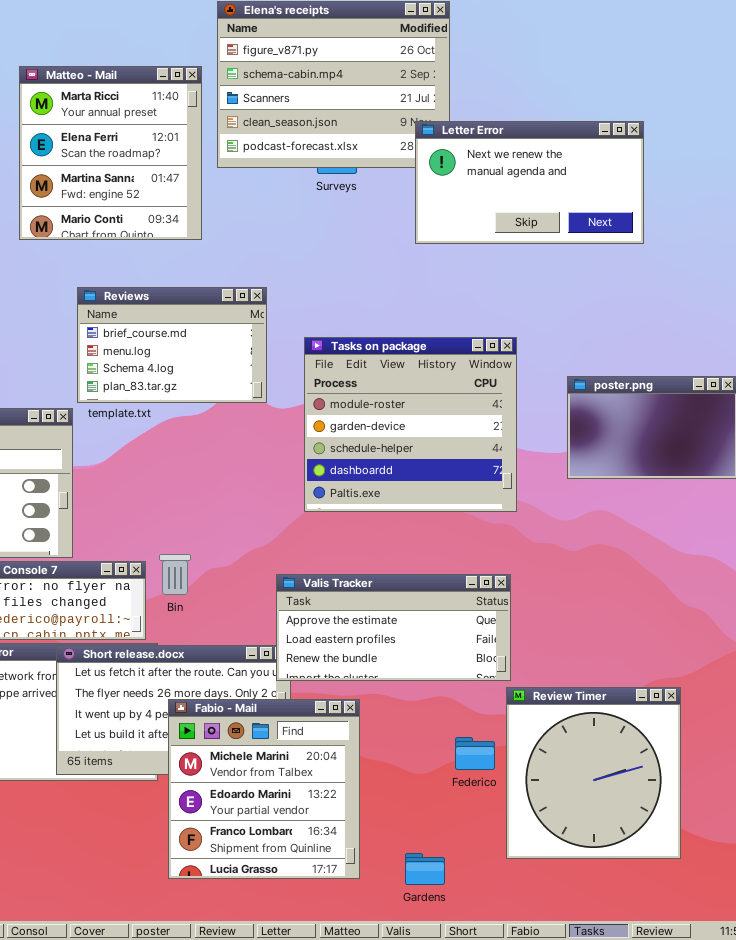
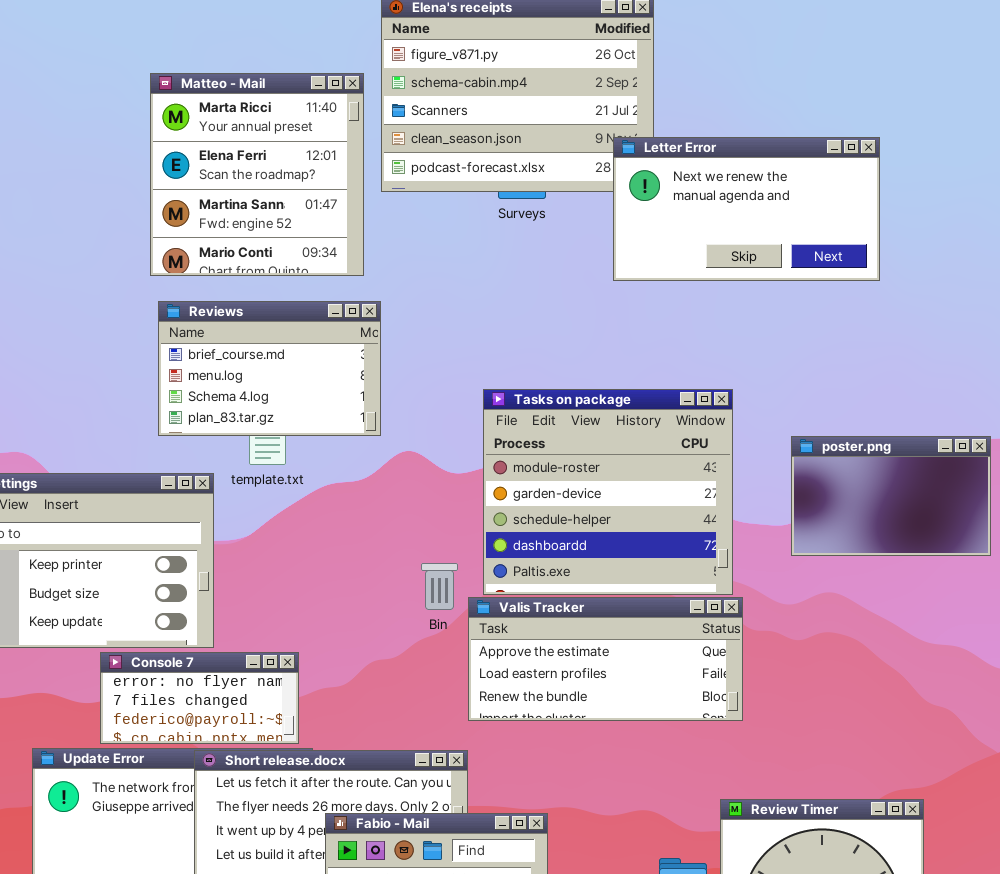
Reviews: [77,287,267,403] -> [158,301,381,436], moved
Bin: [159,554,191,595] -> [421,563,458,610], moved
Valis Tracker: [276,574,511,681] -> [468,597,743,721], moved

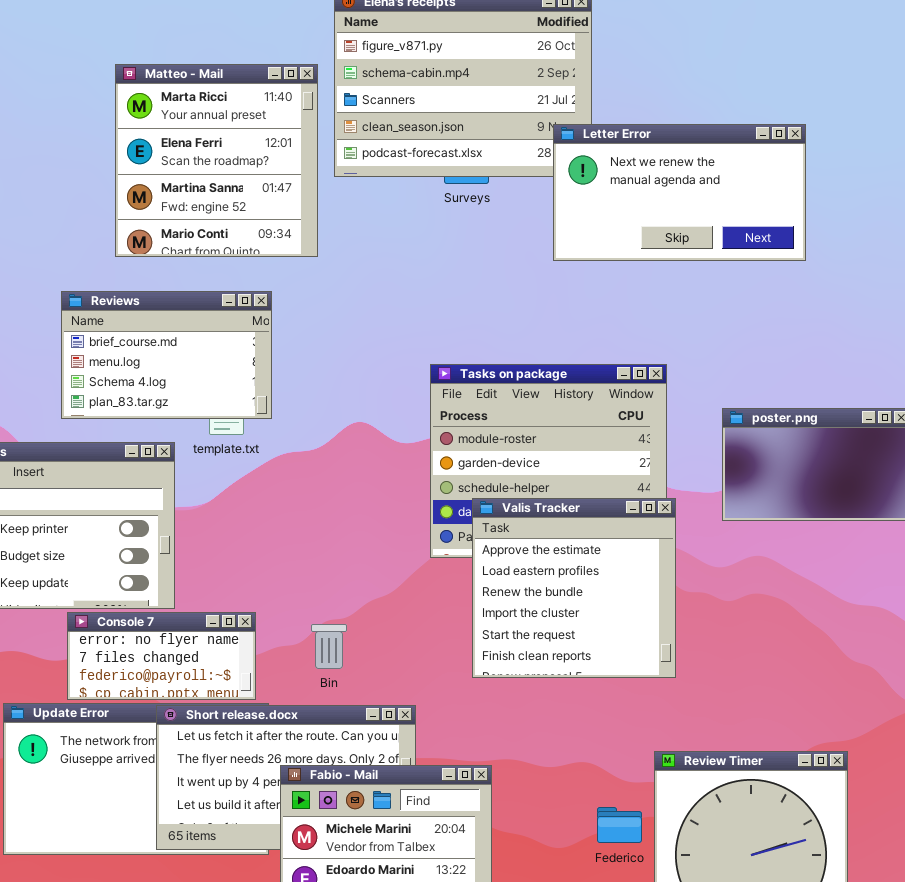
Reviews: [158,301,381,436] -> [61,291,272,419], moved
Bin: [421,563,458,610] -> [311,624,347,669], moved
Valis Tracker: [468,597,743,721] -> [472,498,676,678], resized

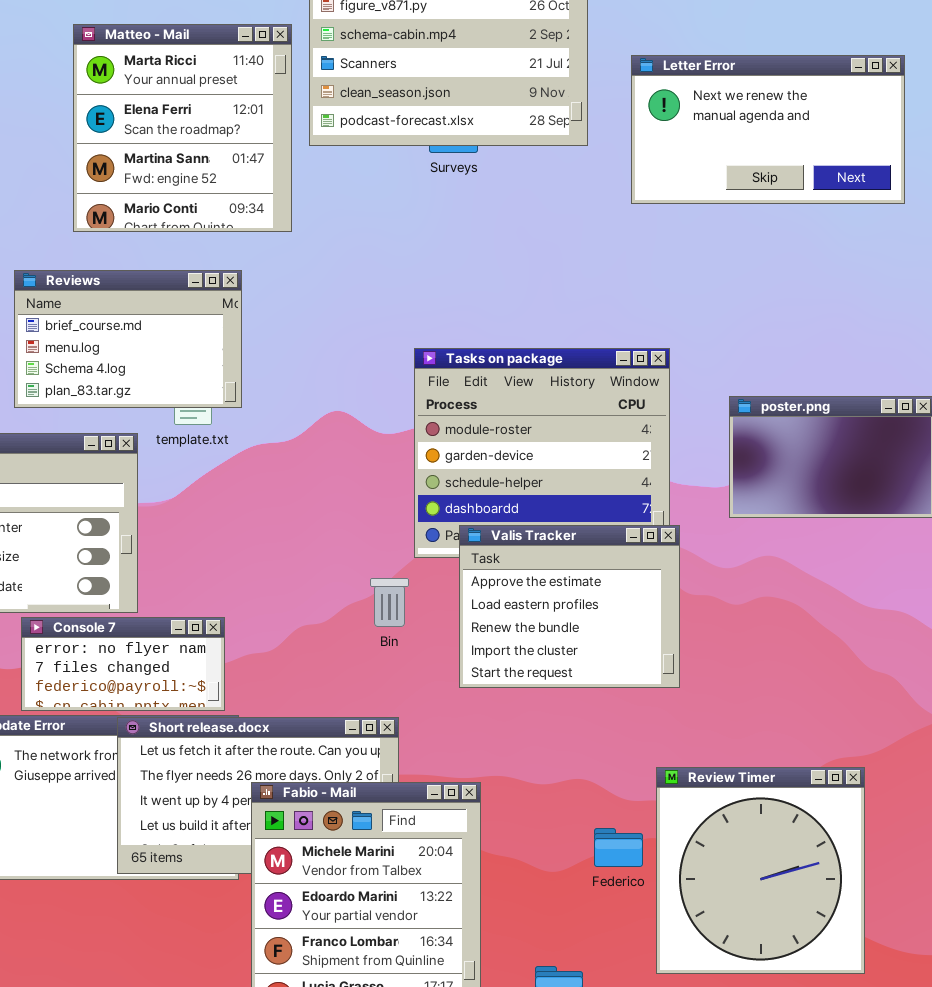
Letter Error: [553,124,806,261] -> [631,55,905,204], moved
Valis Tracker: [472,498,676,678] -> [459,525,680,688], resized
Bin: [311,624,347,669] -> [370,578,409,627], moved

